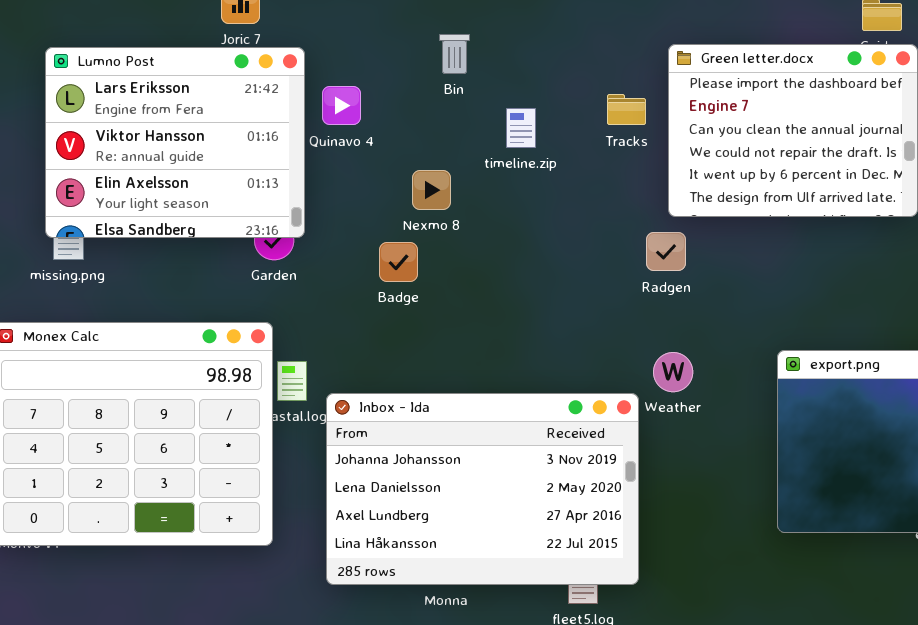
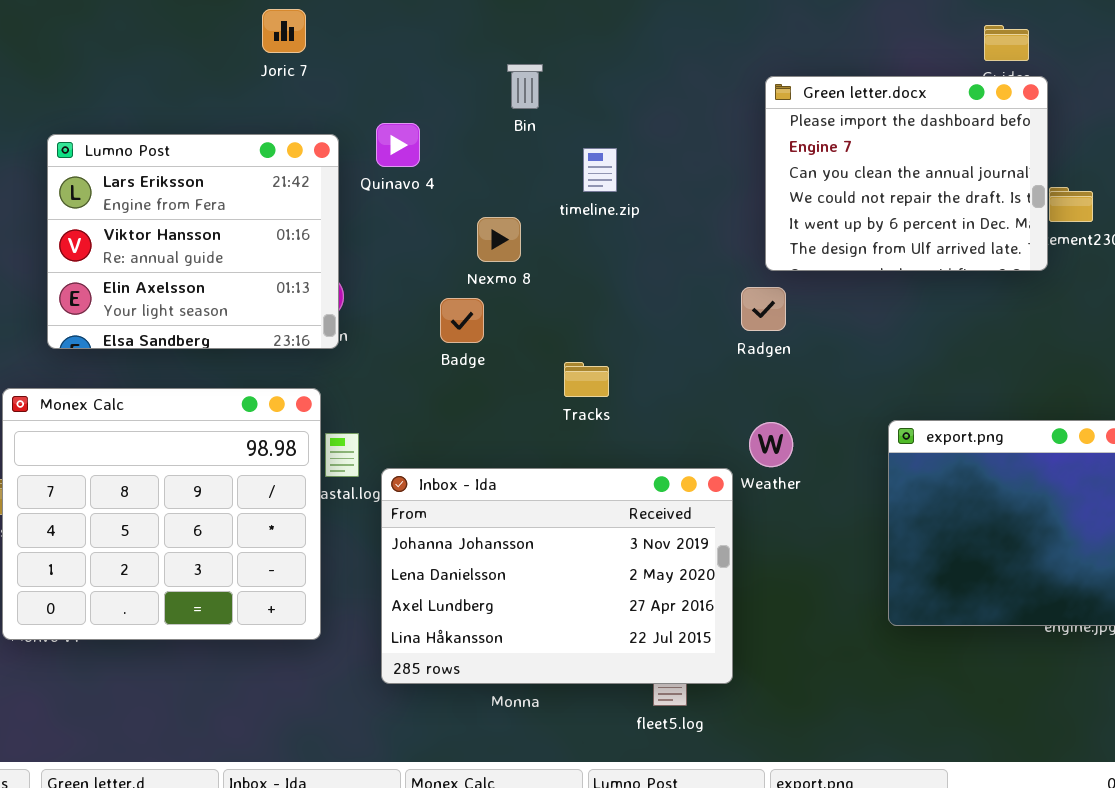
Lumno Post: [45,47,305,238] -> [47,134,339,349], moved
Tracks: [607,94,646,125] -> [564,362,609,397], moved

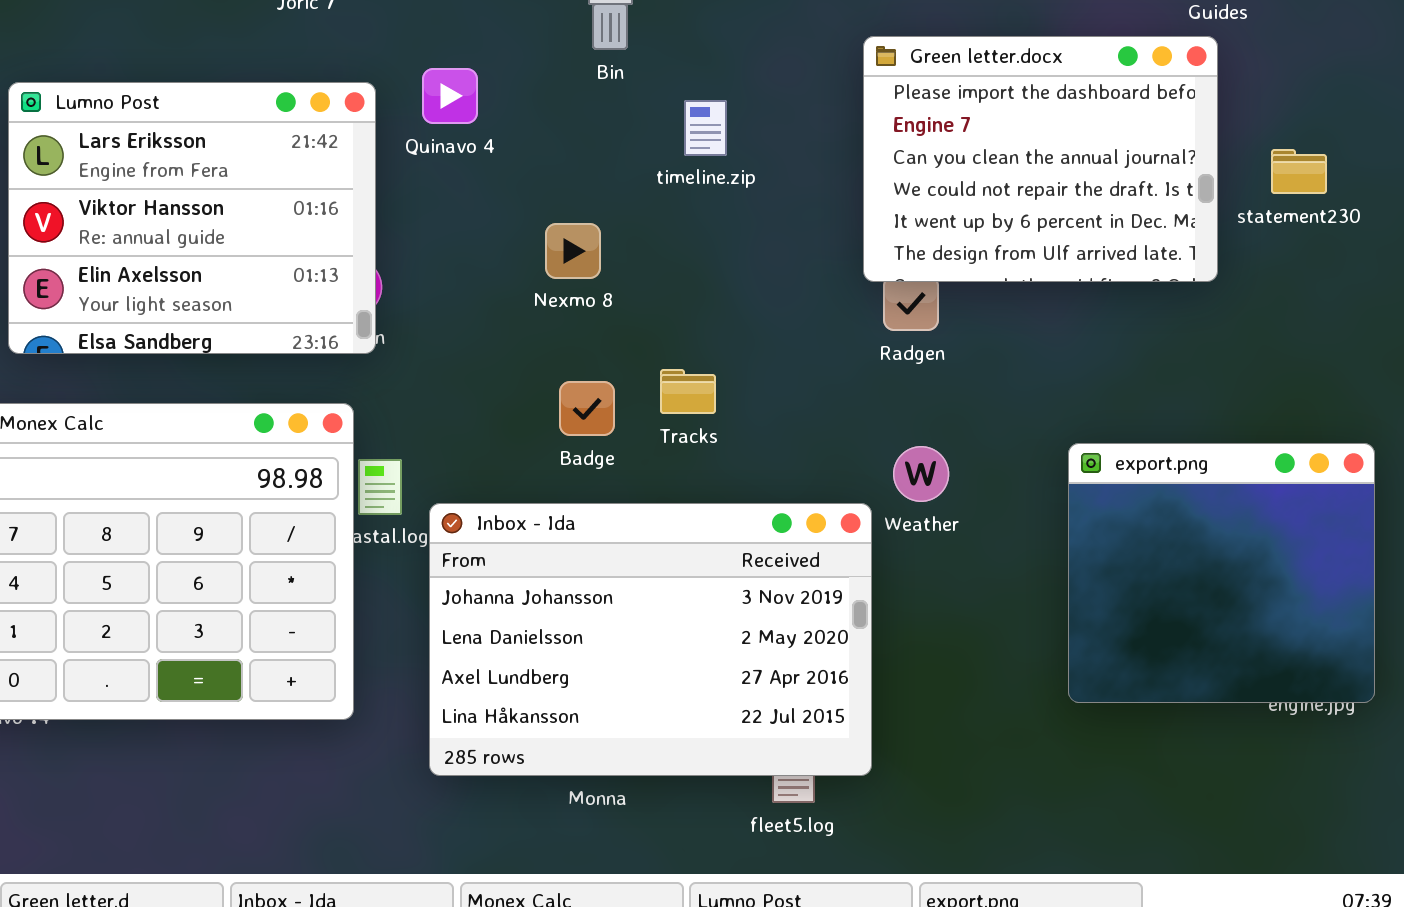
Green letter.docx: [765,76,1048,271] -> [863,36,1218,282], moved
Nexmo 8: [477,217,521,262] -> [545,223,601,279], moved
Badge: [440,298,484,343] -> [559,381,615,436], moved

